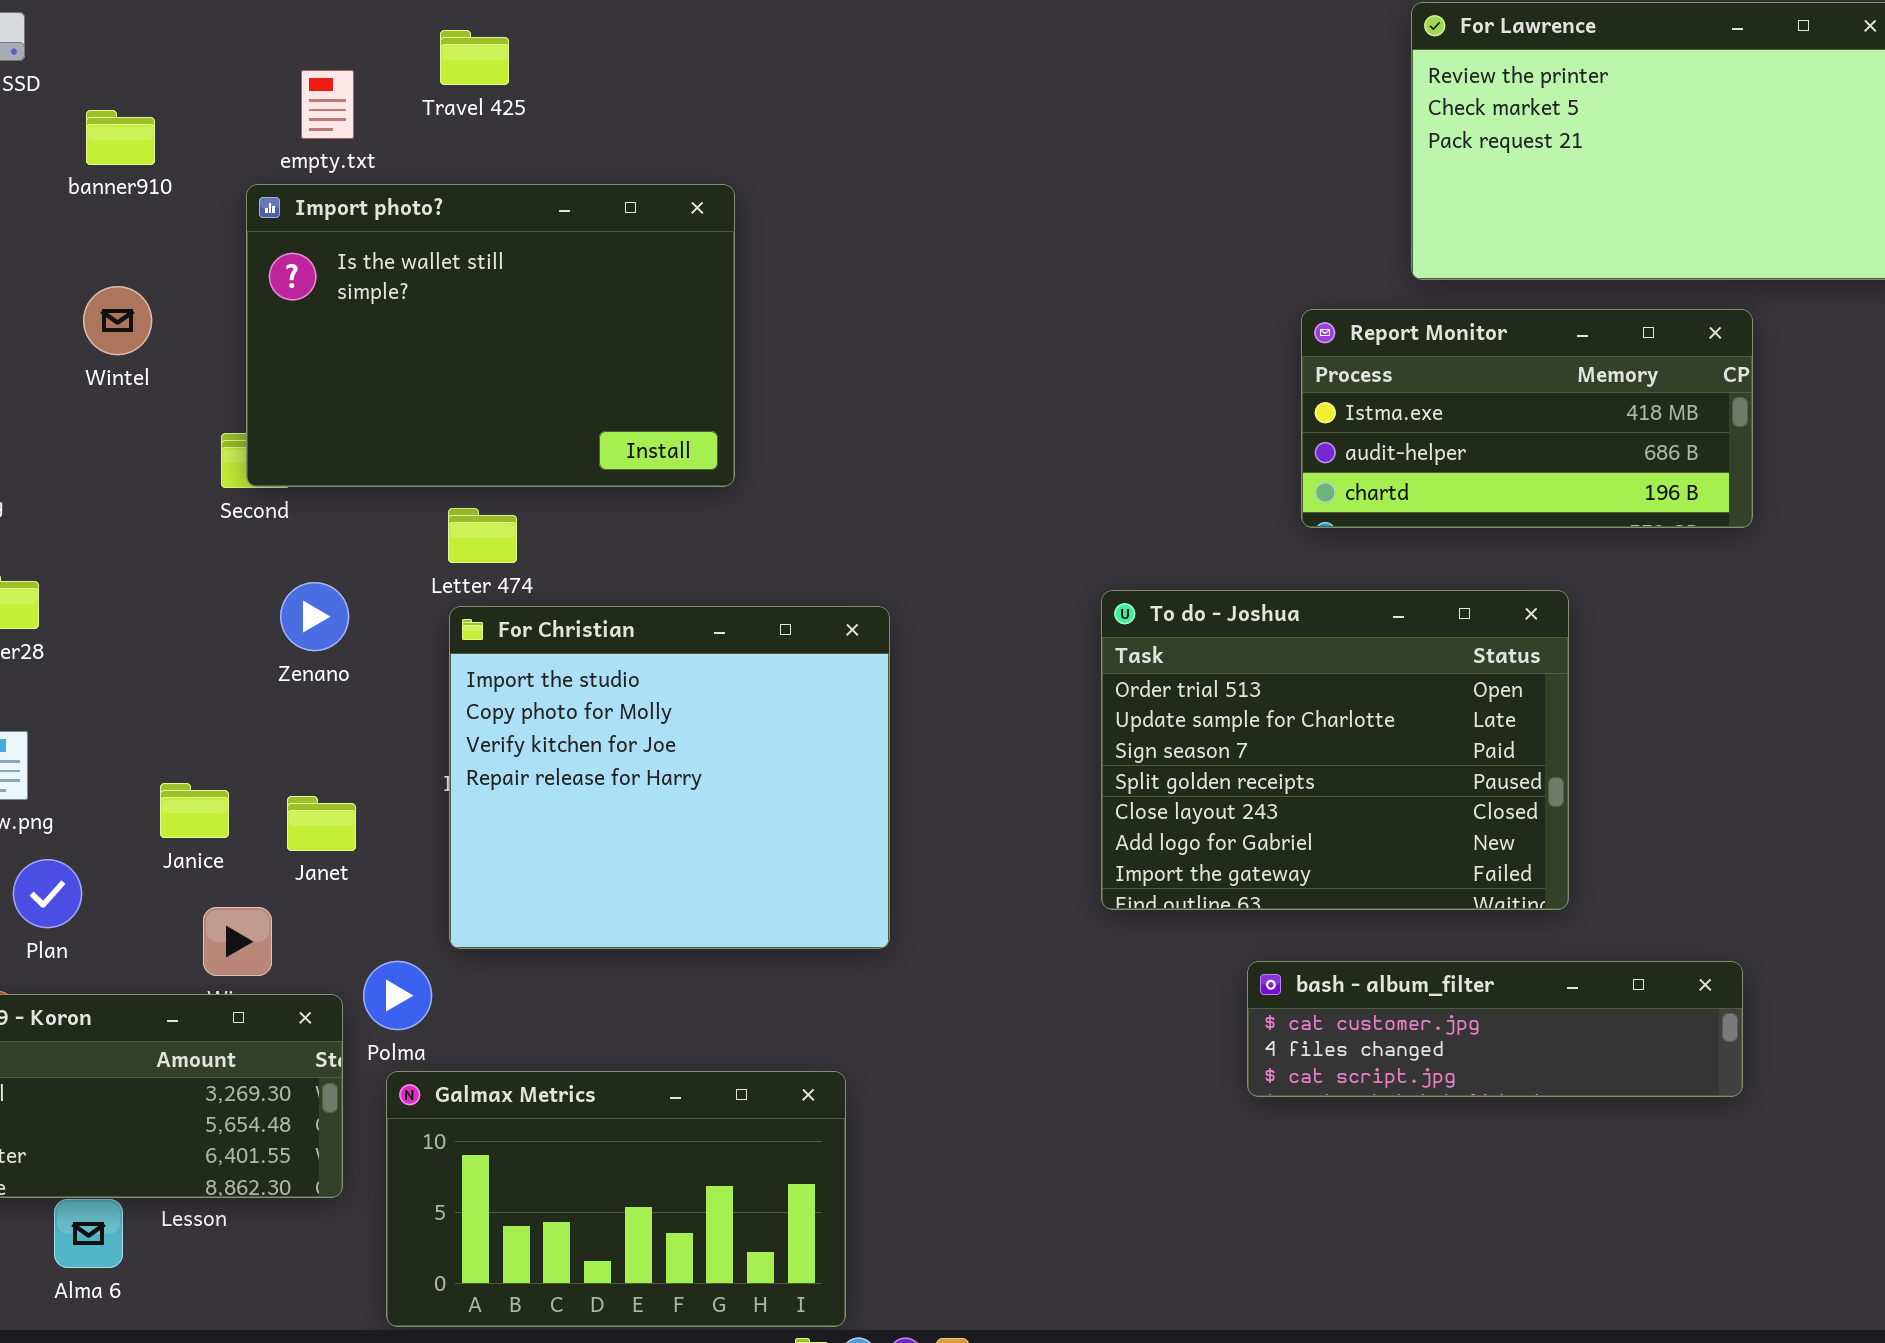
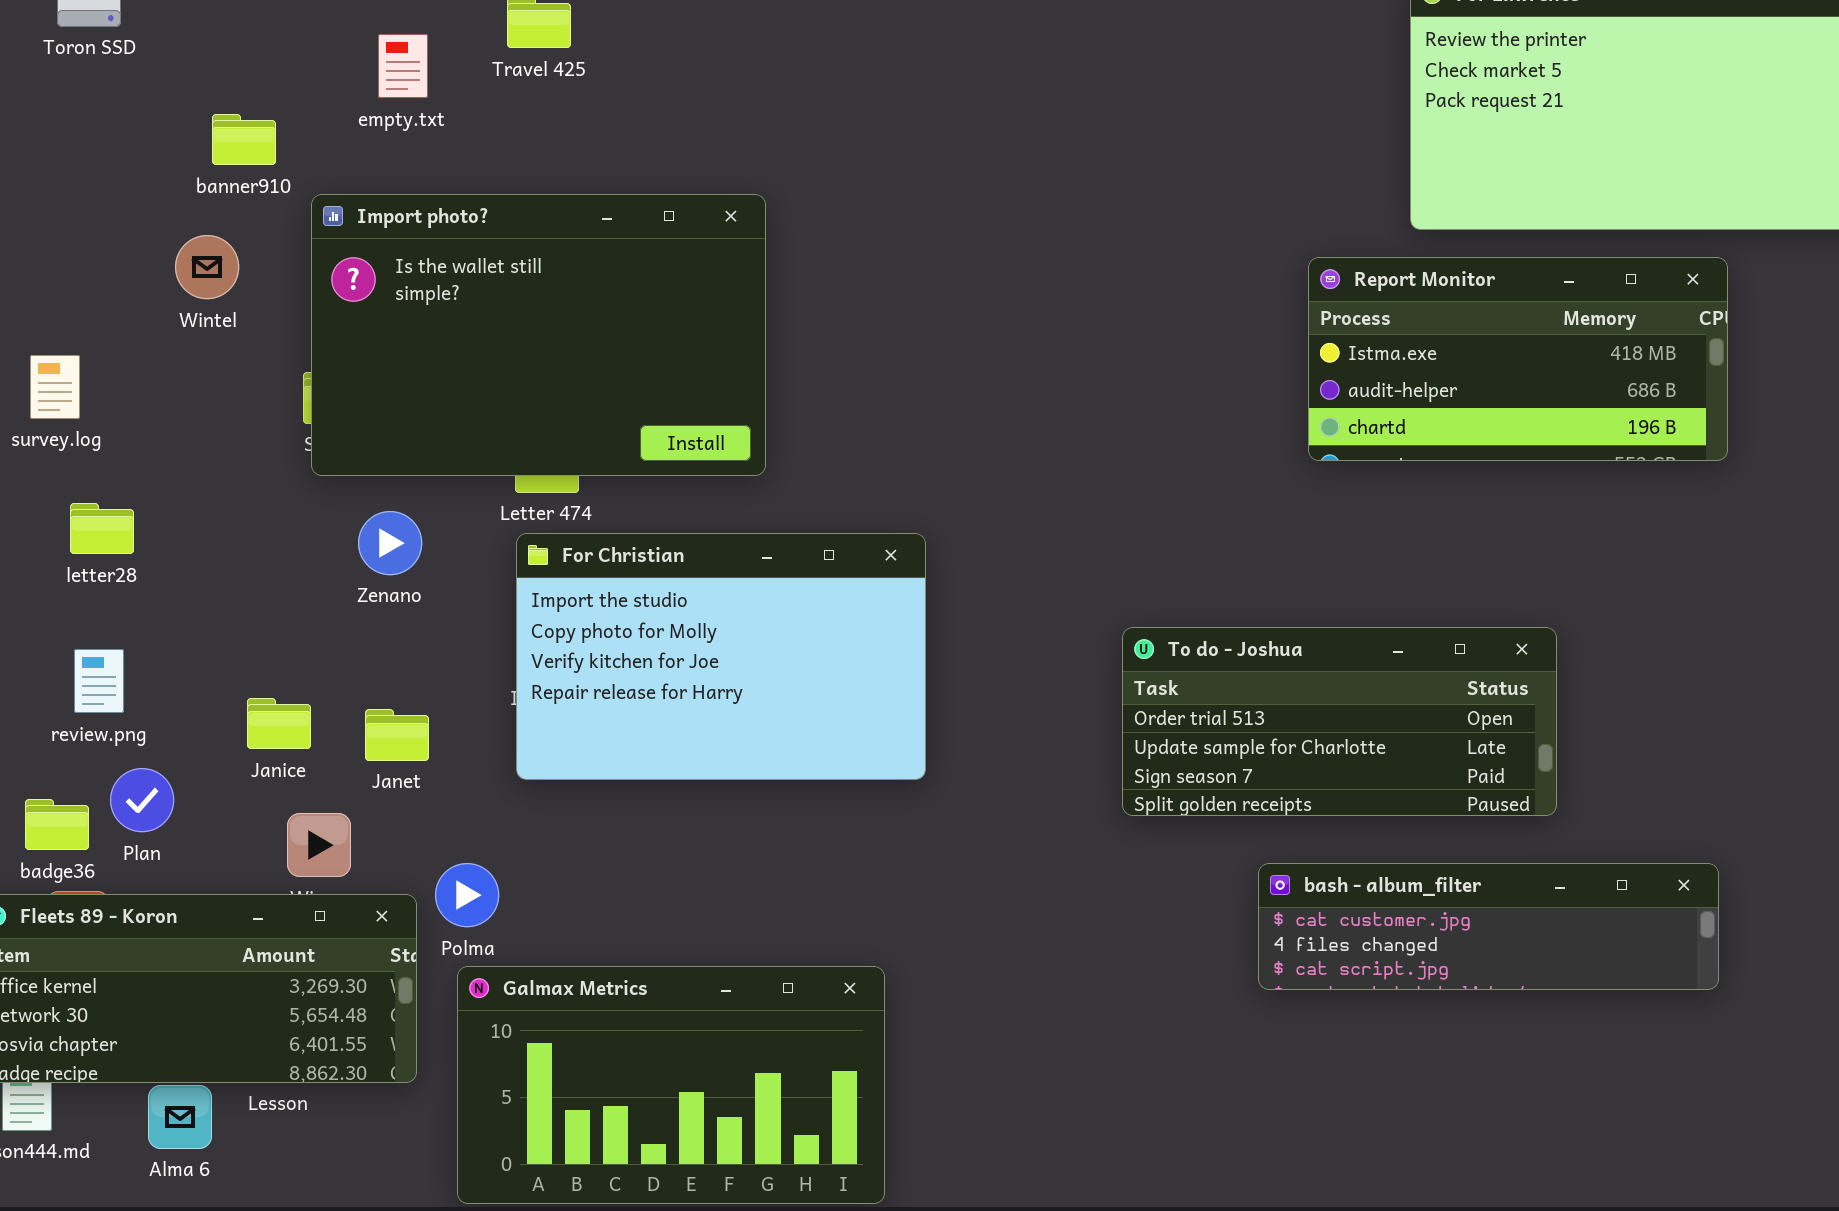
banner910: [86,110,155,165] -> [212,114,276,165], moved
Import photo?: [246,184,735,487] -> [311,194,766,476], moved
To do - Joshua: [1101,590,1569,910] -> [1122,627,1557,816], resized
For Christian: [449,606,890,949] -> [516,533,926,780], resized

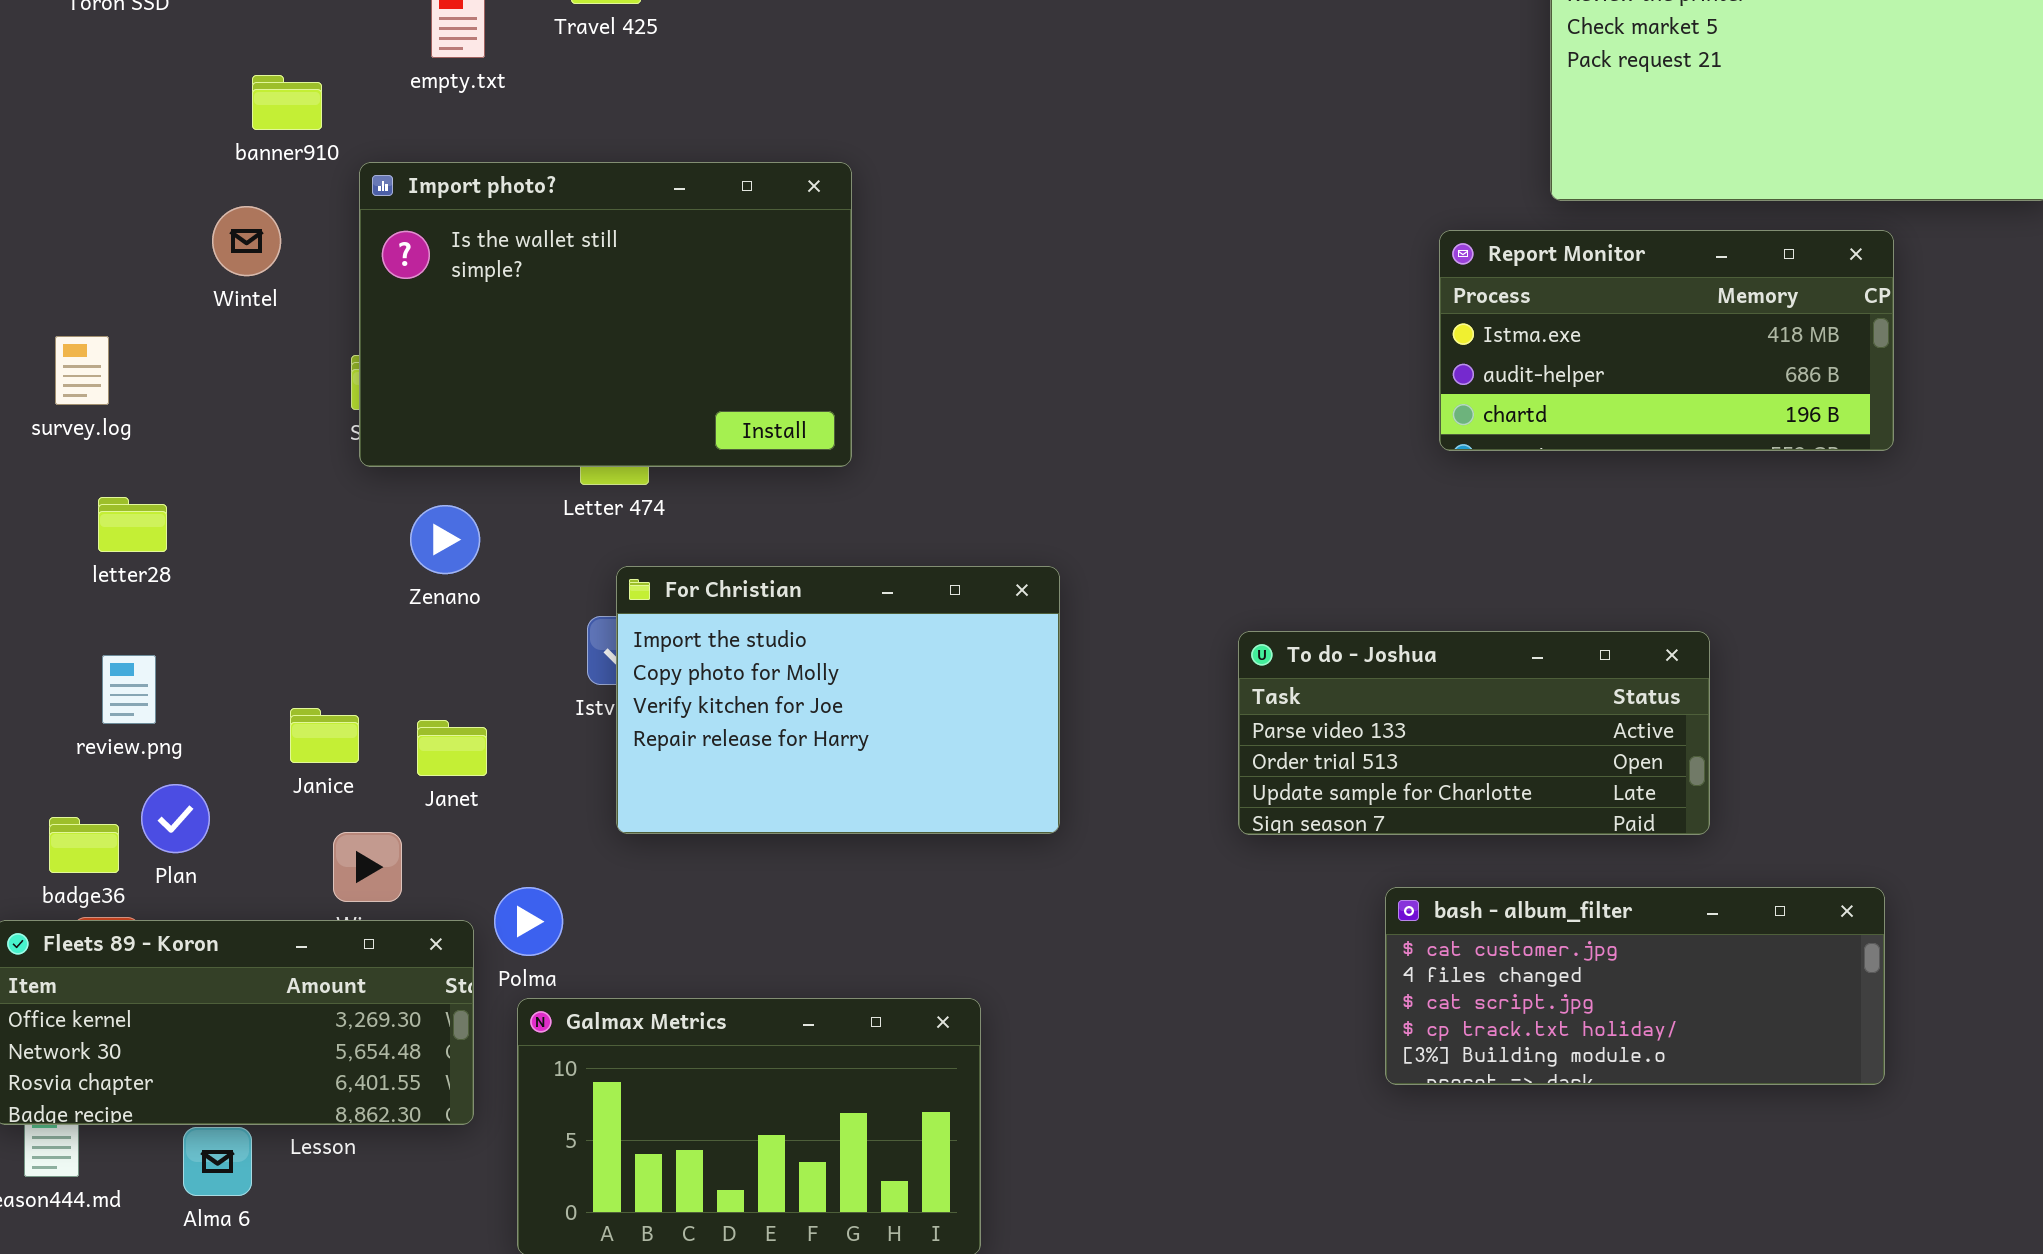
For Christian: [516,533,926,780] -> [616,566,1060,834], moved
To do - Joshua: [1122,627,1557,816] -> [1238,631,1710,835], scrolled up 1 row
bash - album_filter: [1258,863,1719,990] -> [1385,887,1885,1085], resized

